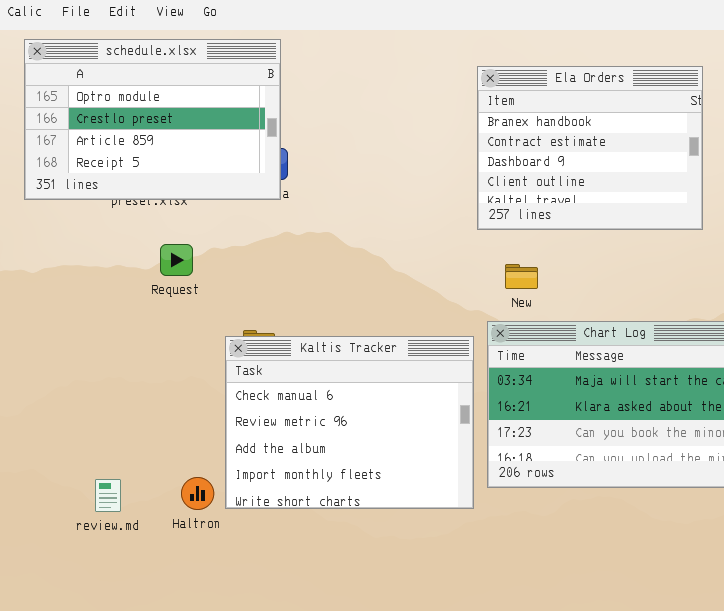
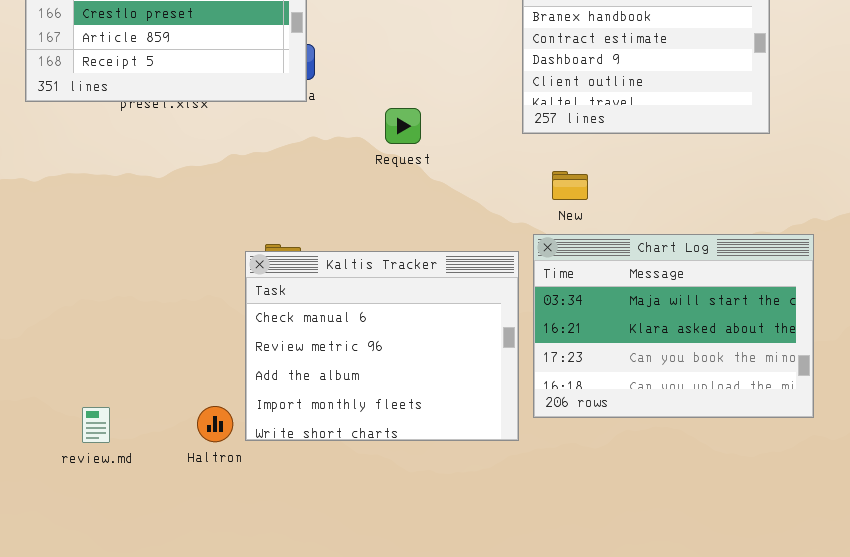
Request: [160,244,193,276] -> [385,108,421,144], moved
review.md: [95,479,121,512] -> [82,407,110,443], moved

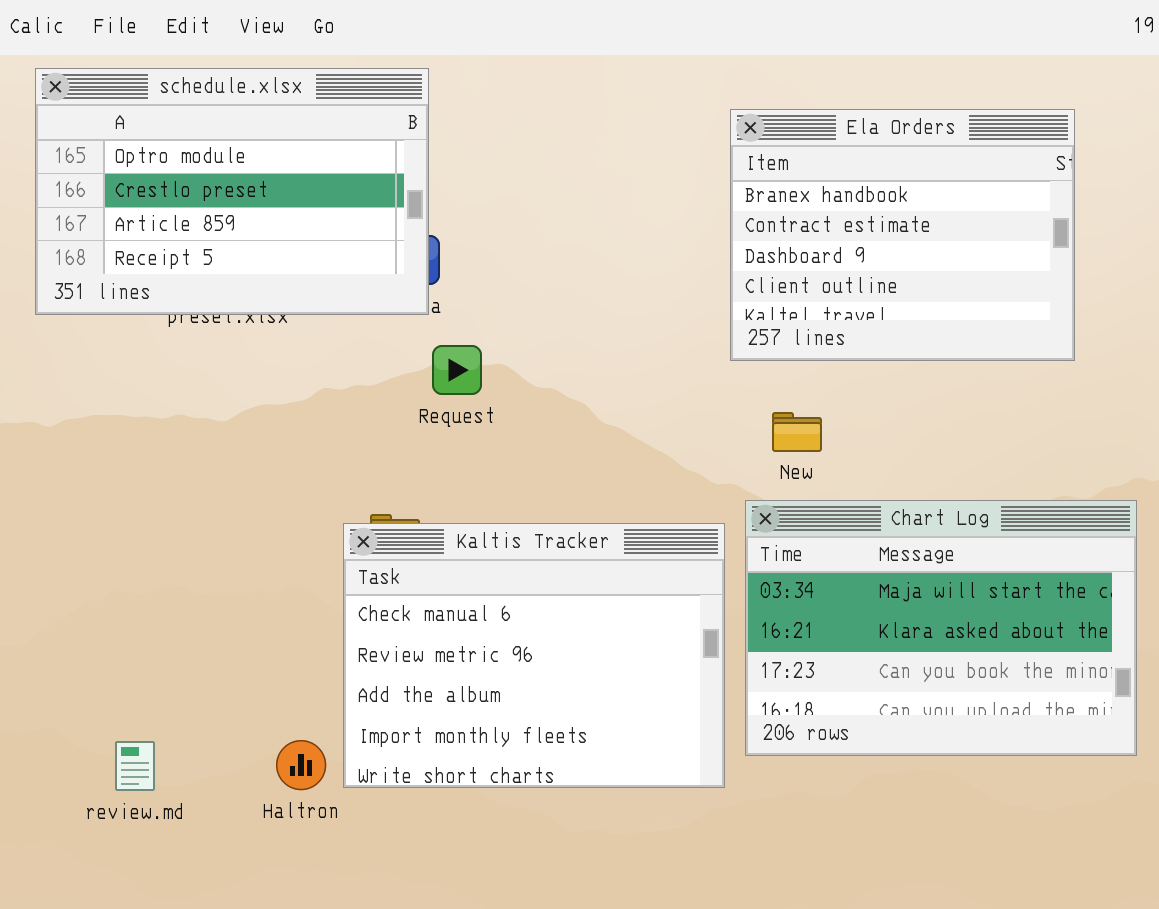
Request: [385,108,421,144] -> [432,345,482,395], moved

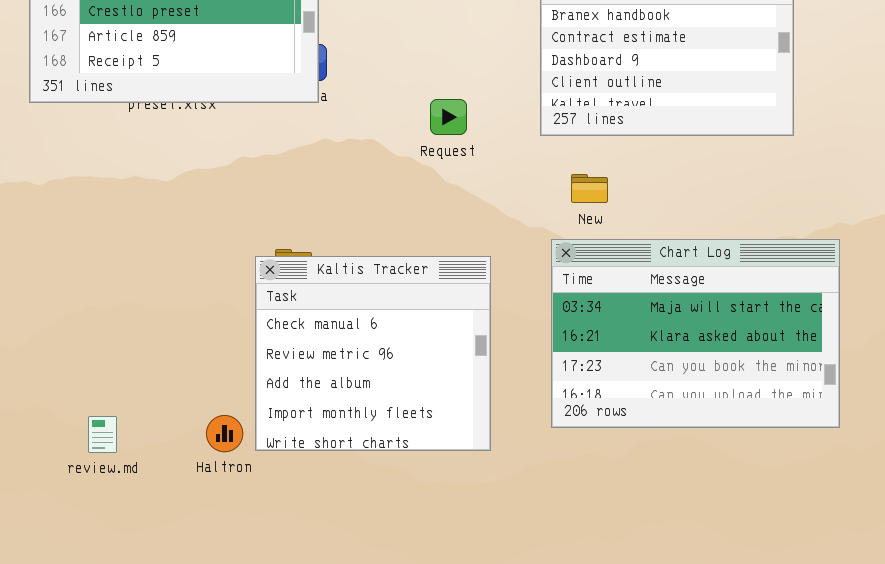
Request: [432,345,482,395] -> [430,99,467,135], moved
Kaltis Tracker: [343,523,725,788] -> [255,256,491,451], resized

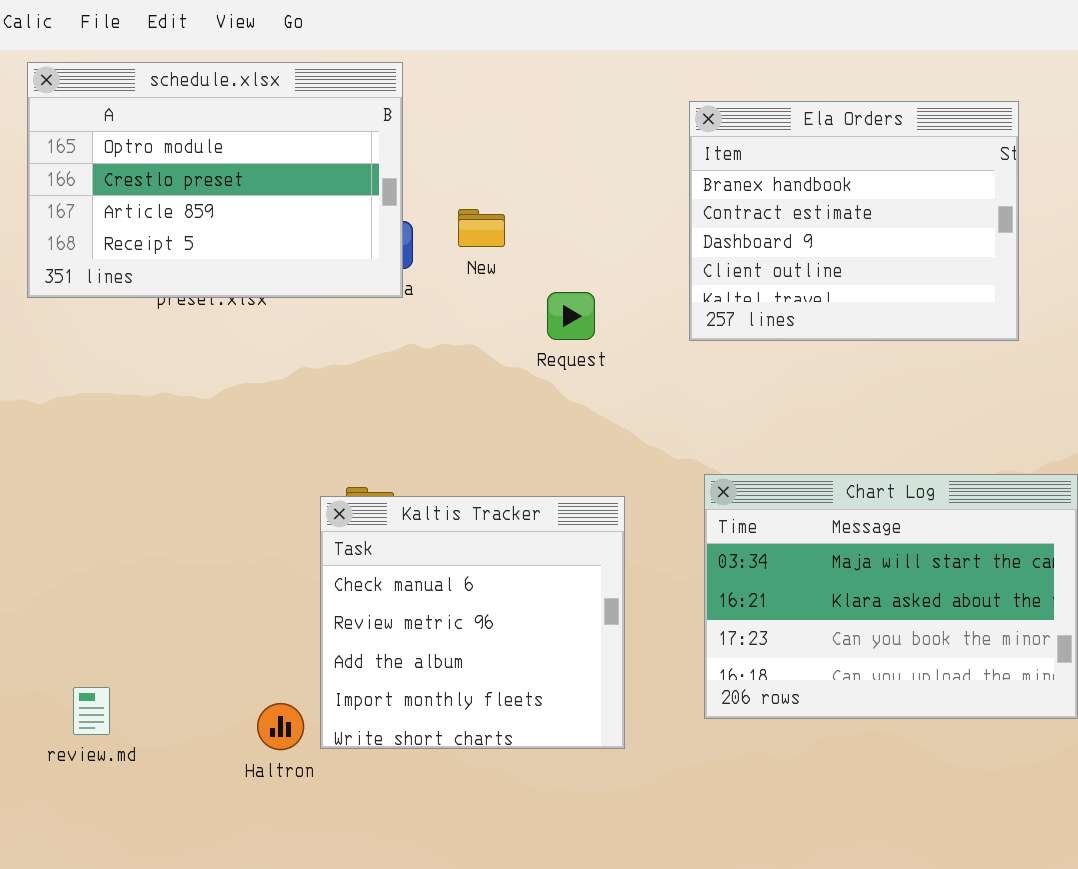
New: [571,174,608,203] -> [458,209,505,247], moved
review.md: [88,416,117,453] -> [73,687,110,735], moved

